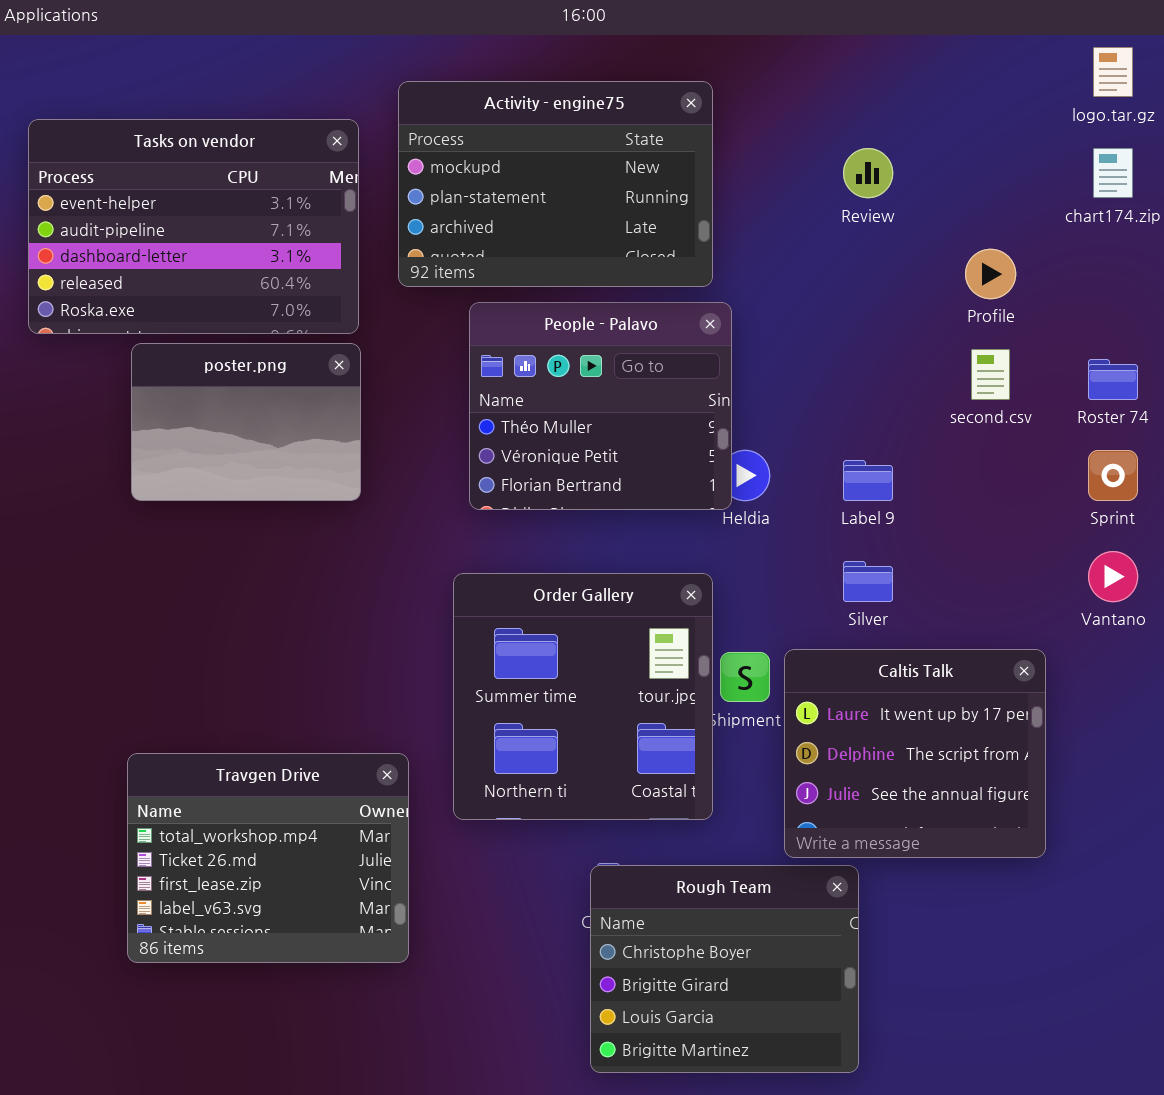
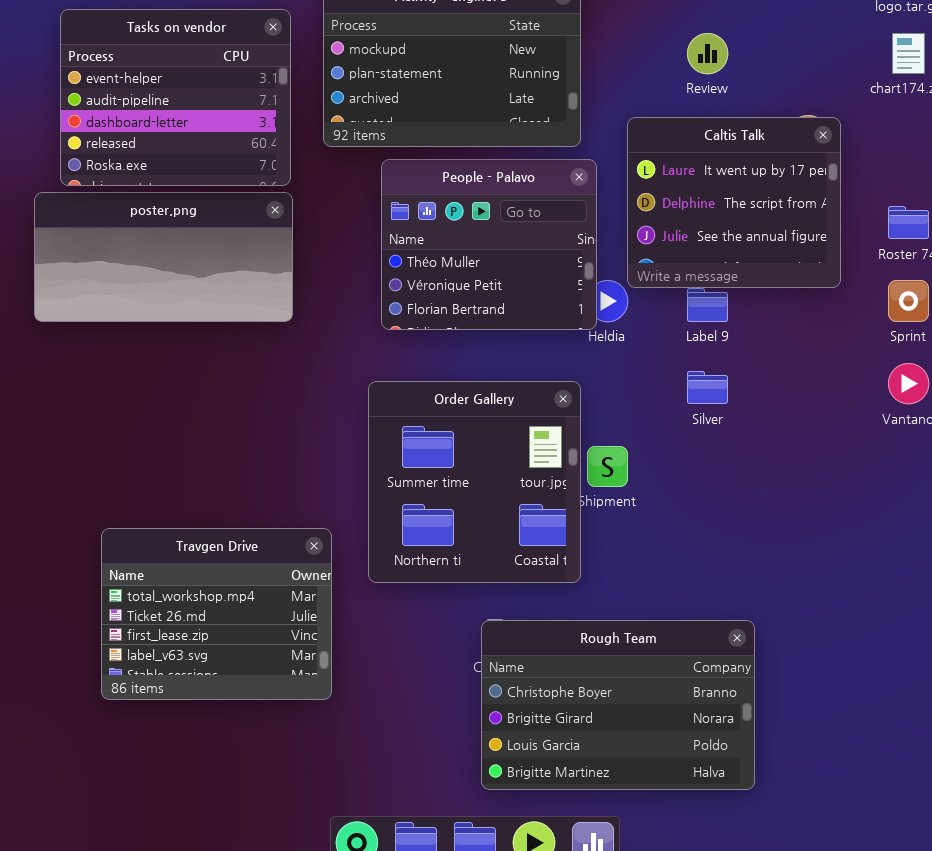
Tasks on vendor: [28,119,359,334] -> [60,9,291,186], resized
poster.png: [131,343,361,501] -> [34,192,293,322], resized
Caltis Talk: [784,649,1046,858] -> [627,117,841,288], moved
Rough Team: [590,865,859,1073] -> [481,620,755,790], resized

